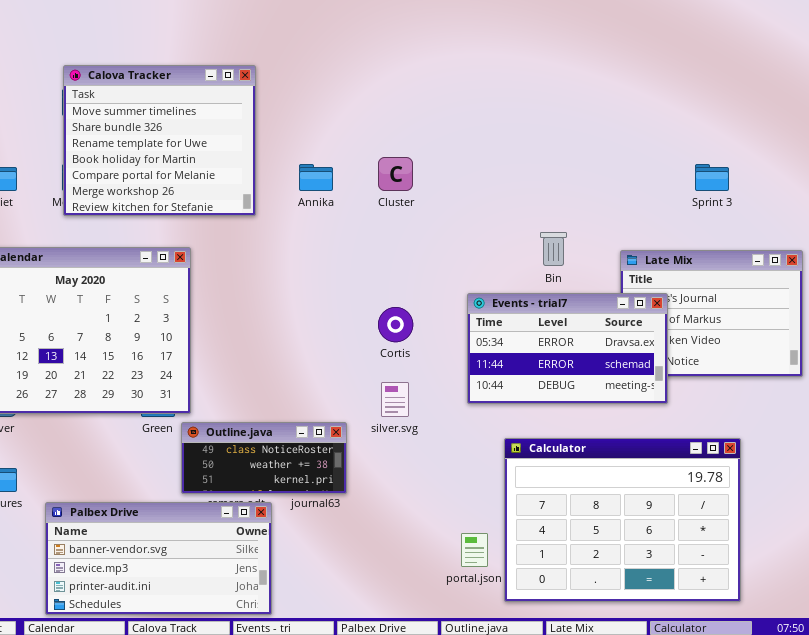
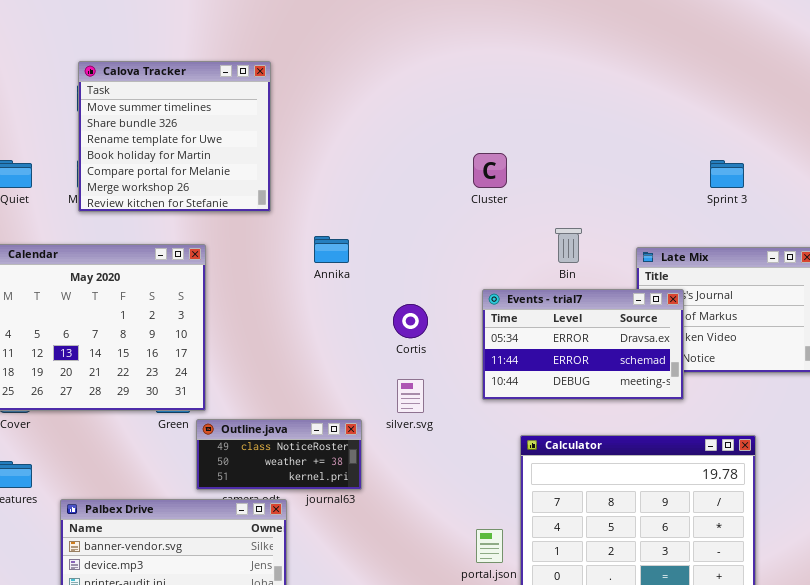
Cluster: [378,157,413,191] -> [473,153,507,188], moved
Annika: [299,164,333,191] -> [314,236,349,263], moved

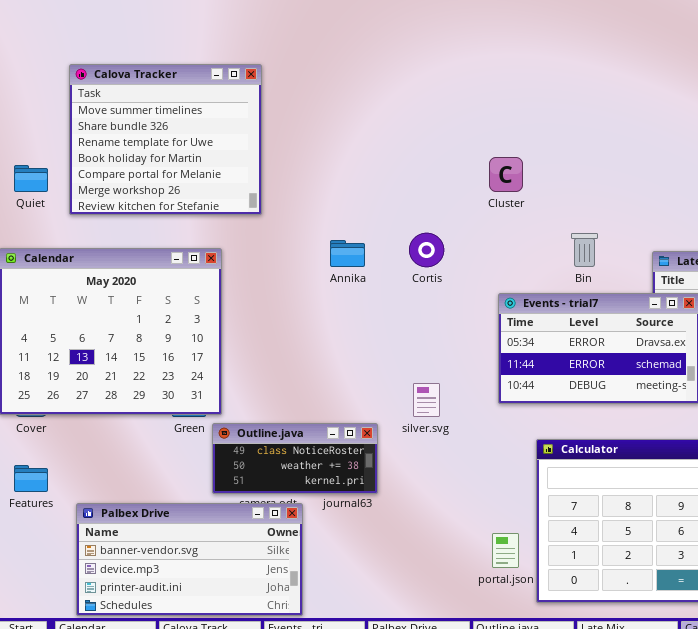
Calova Tracker: [78,61,271,212] -> [69,64,262,215], moved
Cortis: [393,304,428,338] -> [409,233,444,267], moved

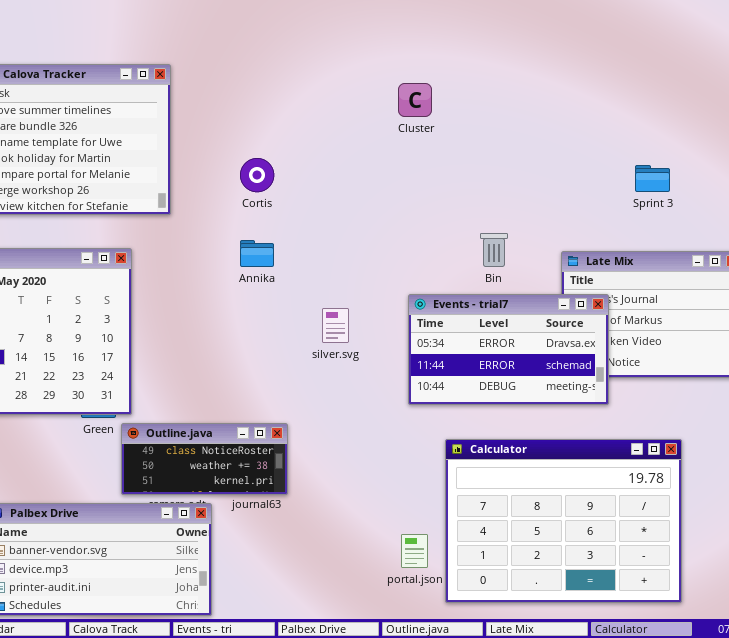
Cluster: [489,157,523,192] -> [398,83,432,117], moved
Cortis: [409,233,444,267] -> [240,158,274,192], moved
silver.svg: [413,383,440,417] -> [322,308,349,343], moved

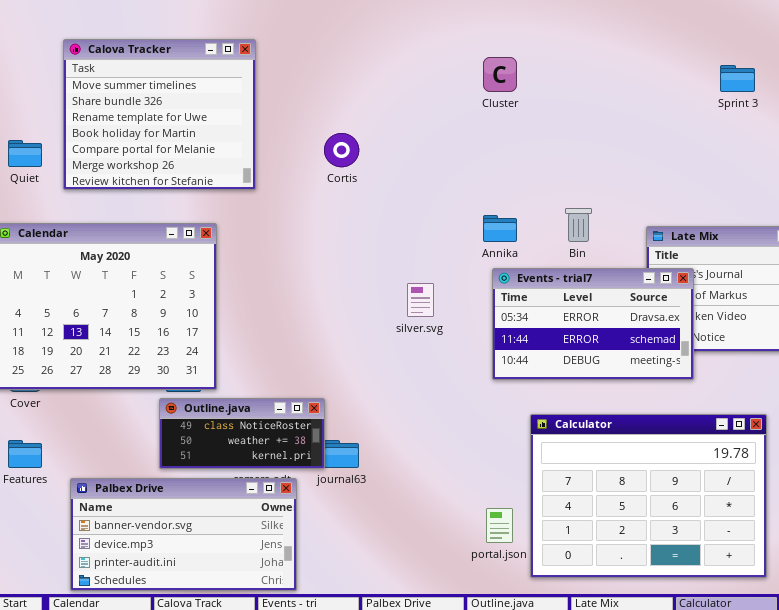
Sprint 3: [635,165,670,192] -> [720,65,755,92], moved
Annika: [240,240,274,267] -> [483,215,517,242], moved
Outline.java: [121,423,288,495] -> [159,398,325,469], moved

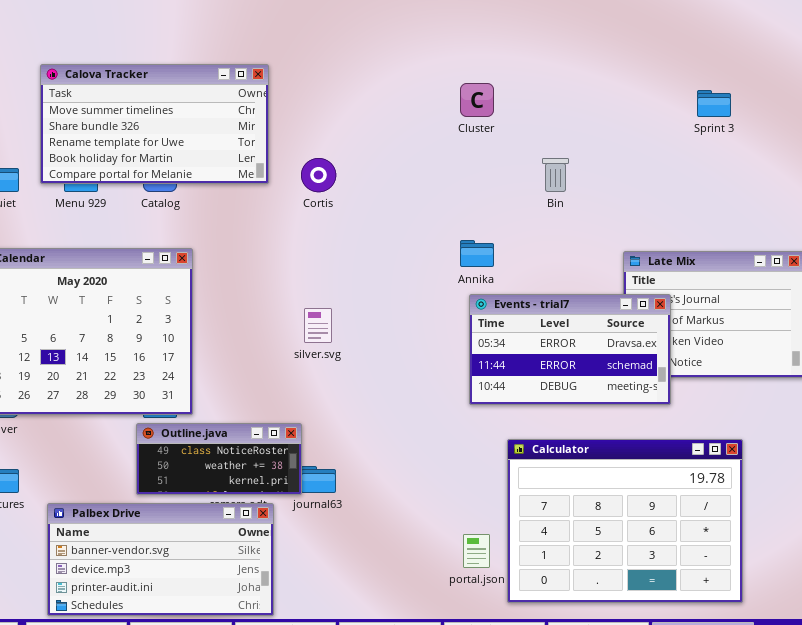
Calova Tracker: [63,39,256,190] -> [40,64,269,184], resized
Bin: [565,208,592,242] -> [542,158,569,192], moved
silver.svg: [407,283,434,317] -> [304,308,332,343], moved

